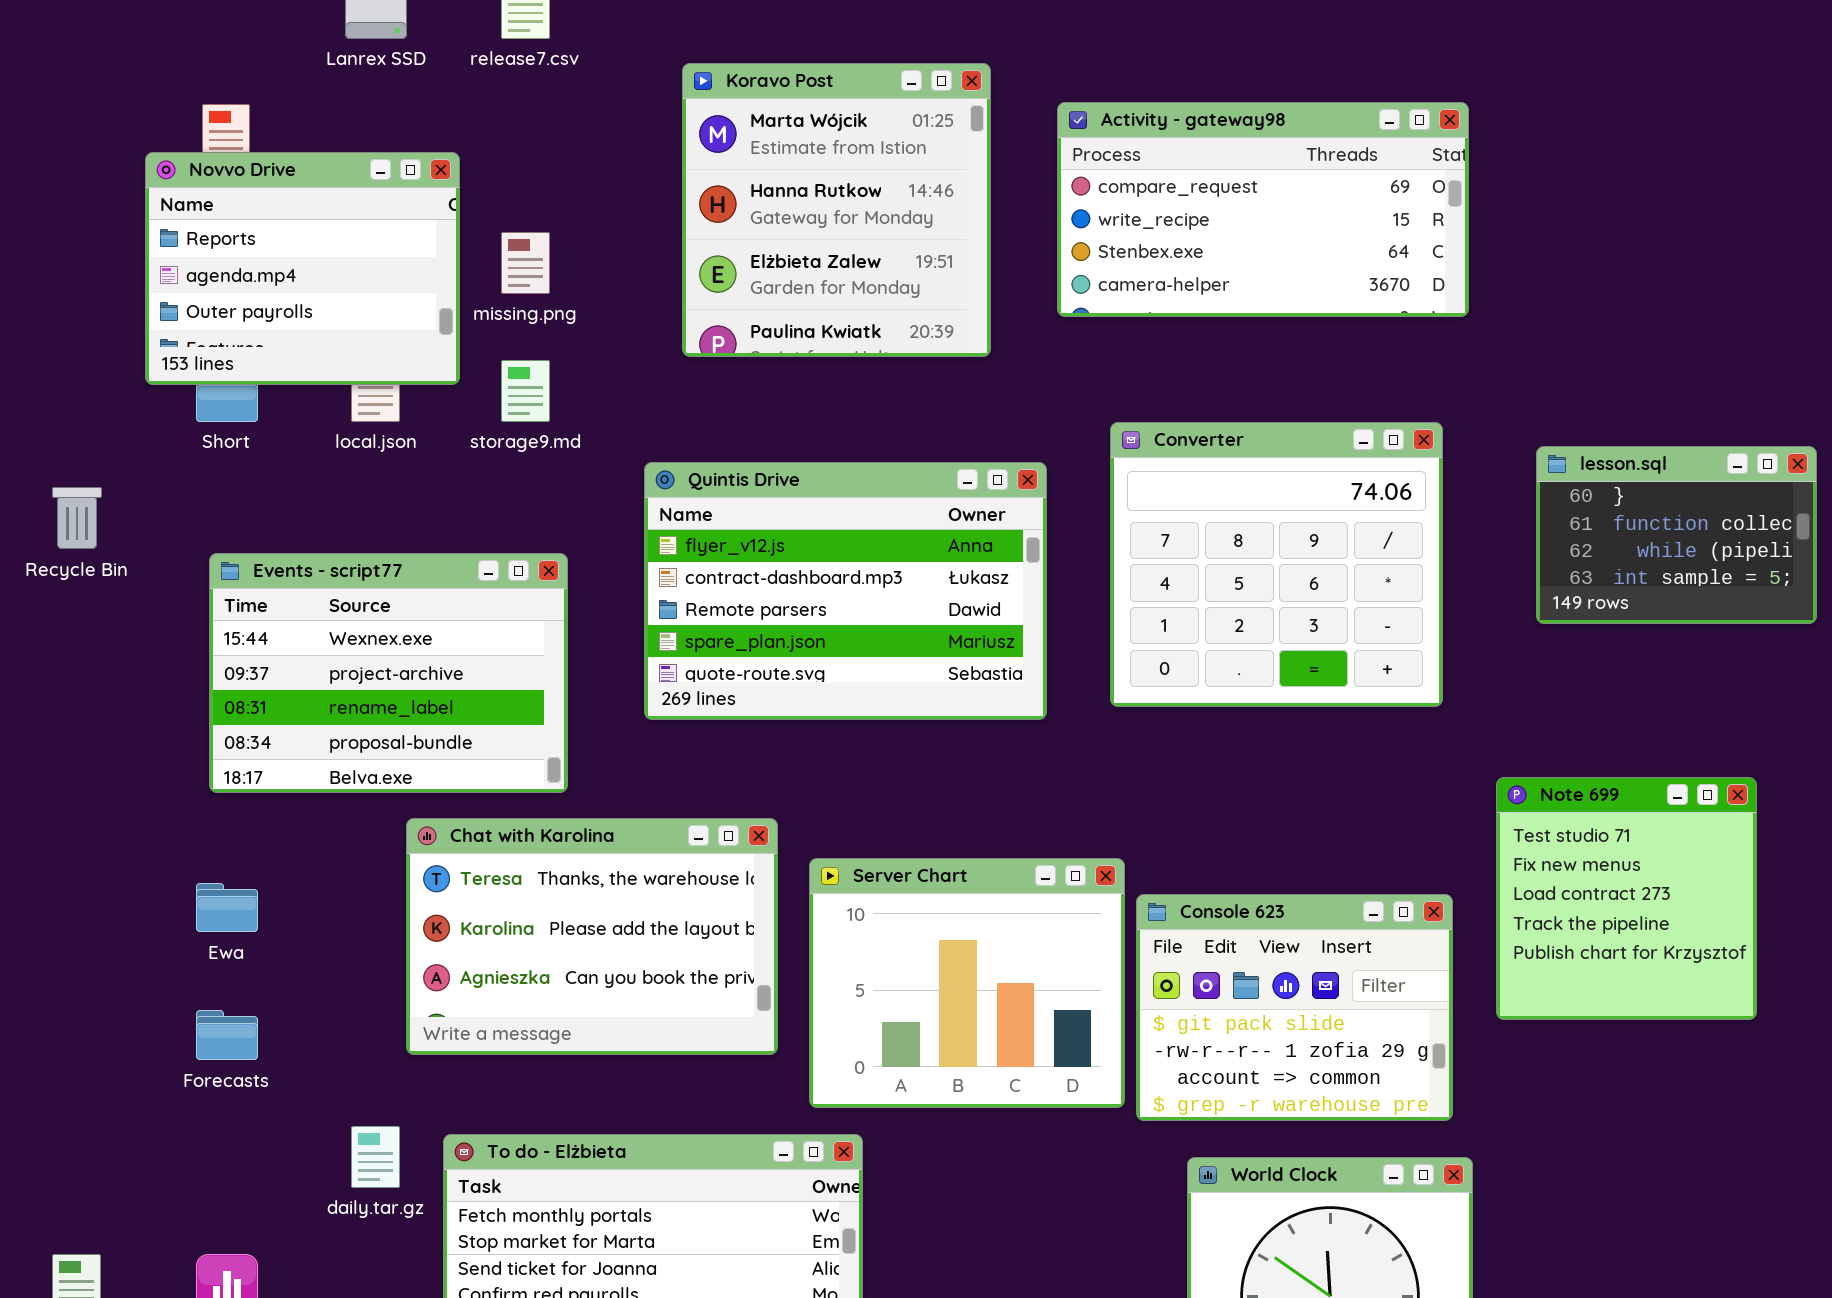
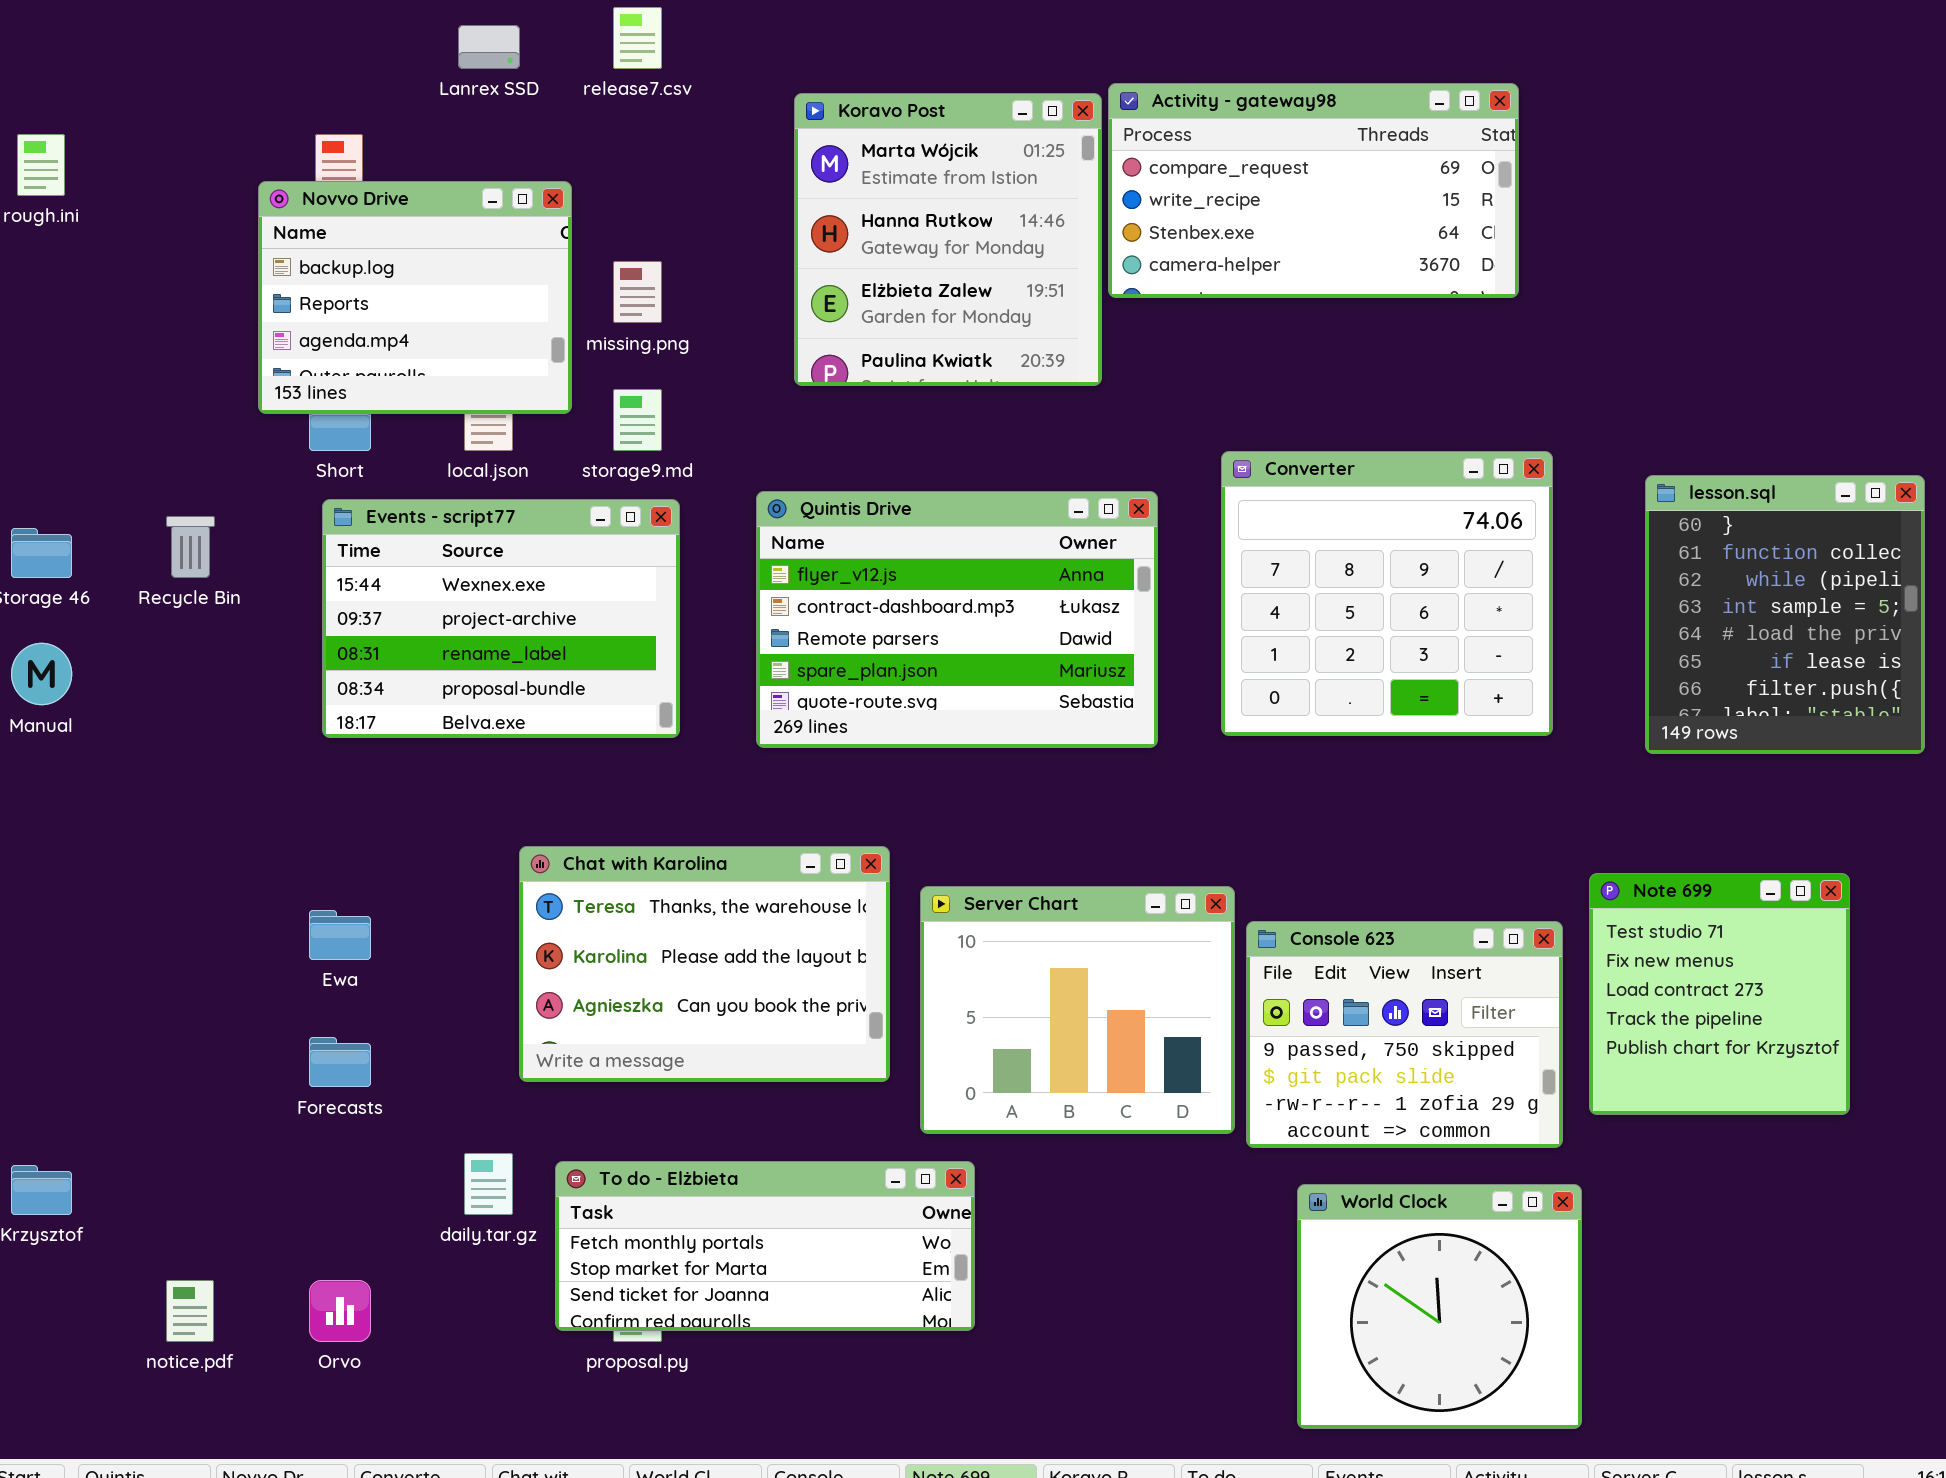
Activity - gateway98: [1057,102,1469,317] -> [1108,83,1519,298], moved
Novvo Drive: [145,152,460,385] -> [258,181,572,414], scrolled up 1 row
lesson.sql: [1536,446,1817,624] -> [1645,475,1925,754], resized
Events - script77: [209,553,568,793] -> [322,499,680,738], moved
Note 699: [1496,777,1757,1020] -> [1589,873,1850,1115], moved
Console 623: [1136,894,1453,1121] -> [1246,921,1563,1148], scrolled up 1 row

